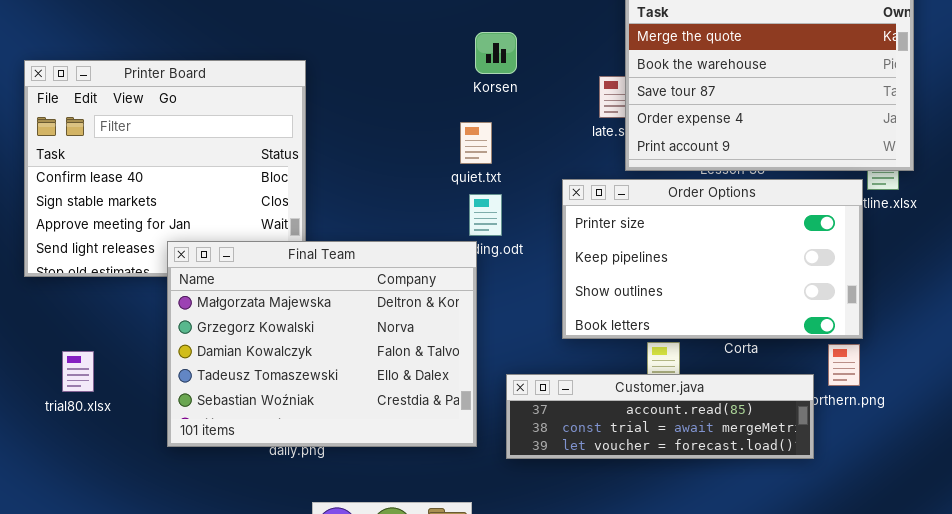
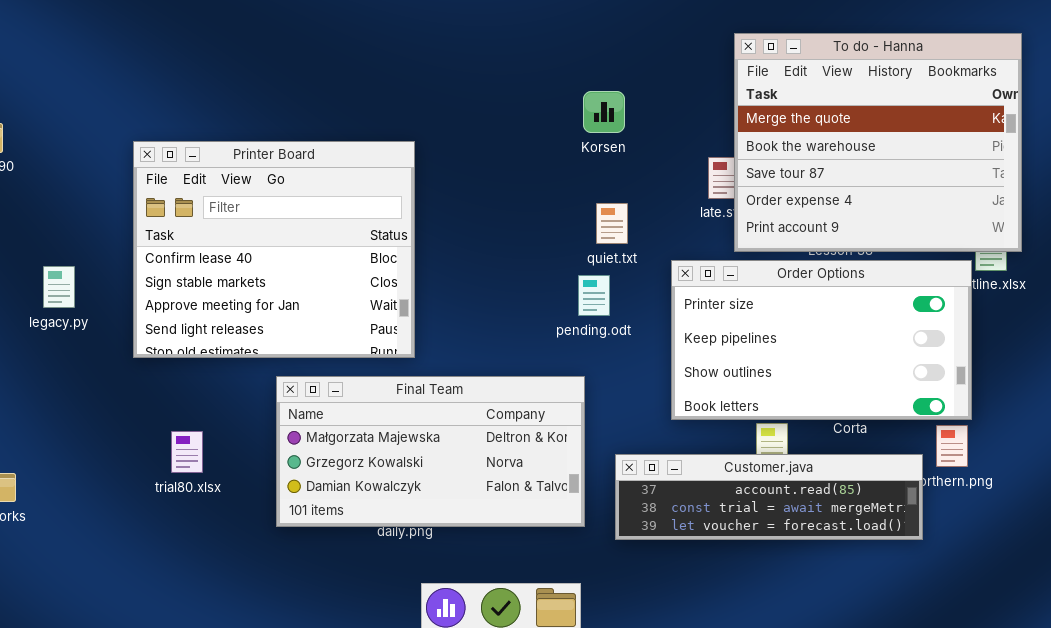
Korsen: [475,32,517,74] -> [583,91,625,133], moved
quiet.txt: [460,122,492,164] -> [596,203,628,244], moved
Final Team: [167,241,477,447] -> [276,376,585,527], resized

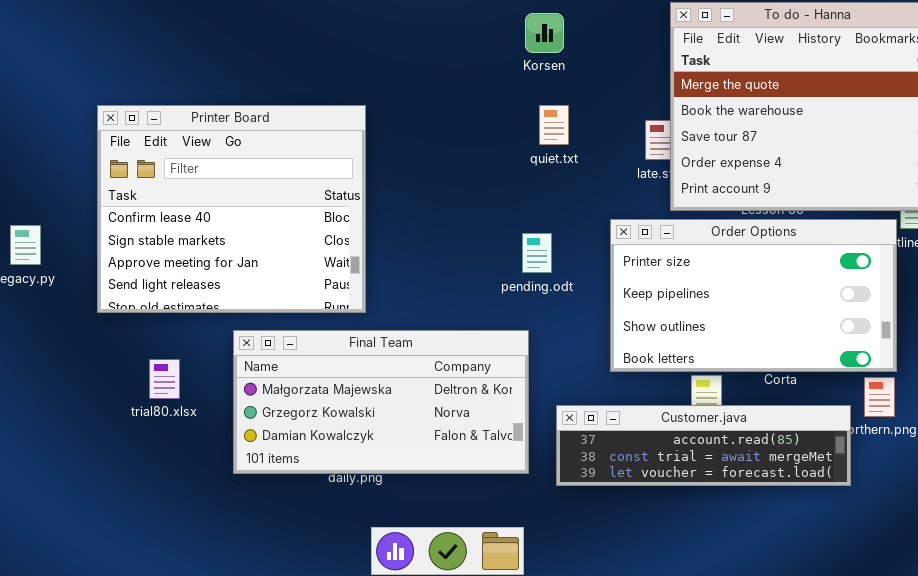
Korsen: [583,91,625,133] -> [525,13,564,53], moved
quiet.txt: [596,203,628,244] -> [539,105,569,145], moved
trial80.xlsx: [171,431,203,473] -> [149,359,180,399], moved

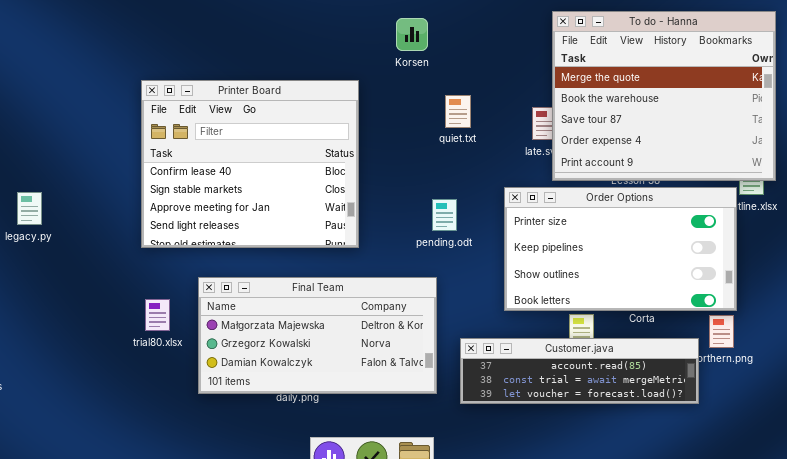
Korsen: [525,13,564,53] -> [396,18,428,51], moved
Printer Board: [97,105,366,313] -> [141,80,359,248], moved
trial80.xlsx: [149,359,180,399] -> [145,299,170,331], moved

